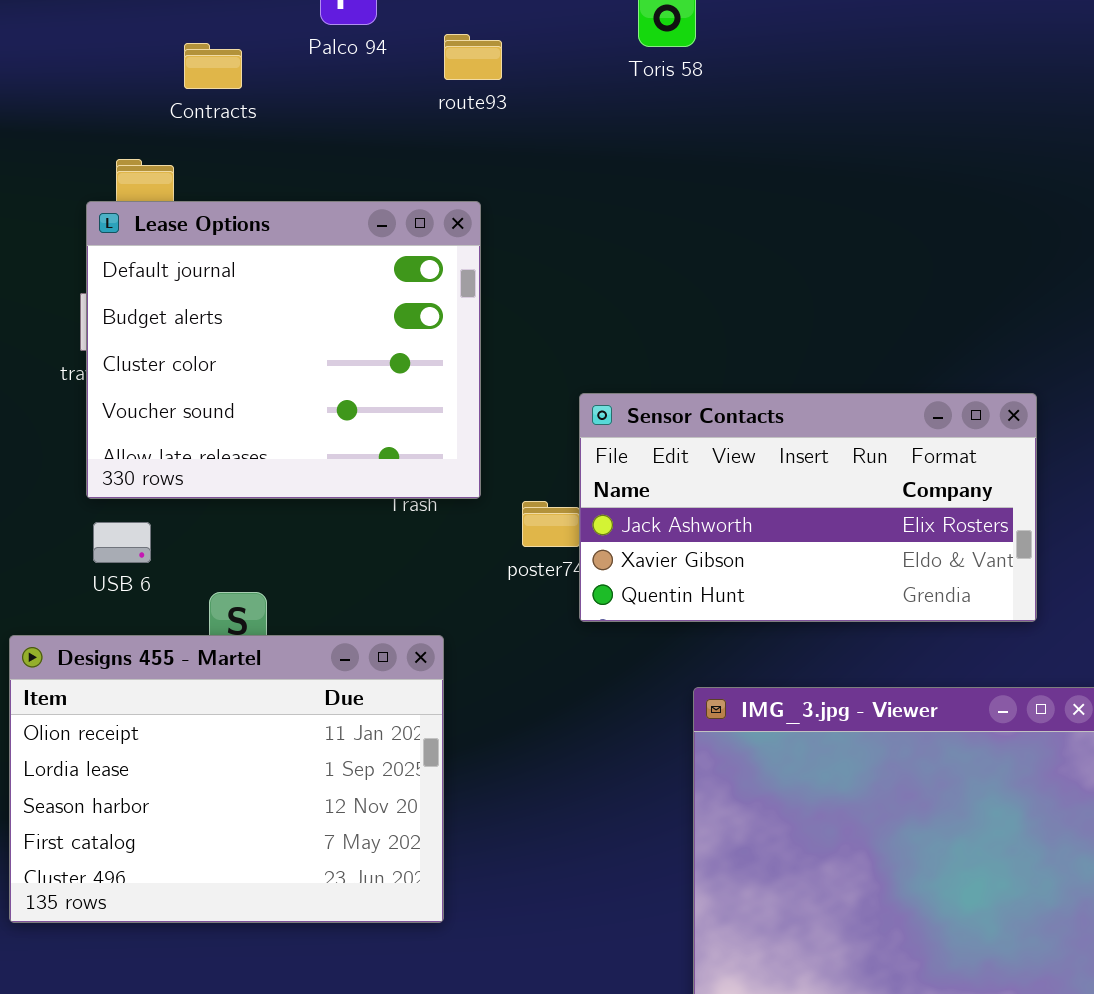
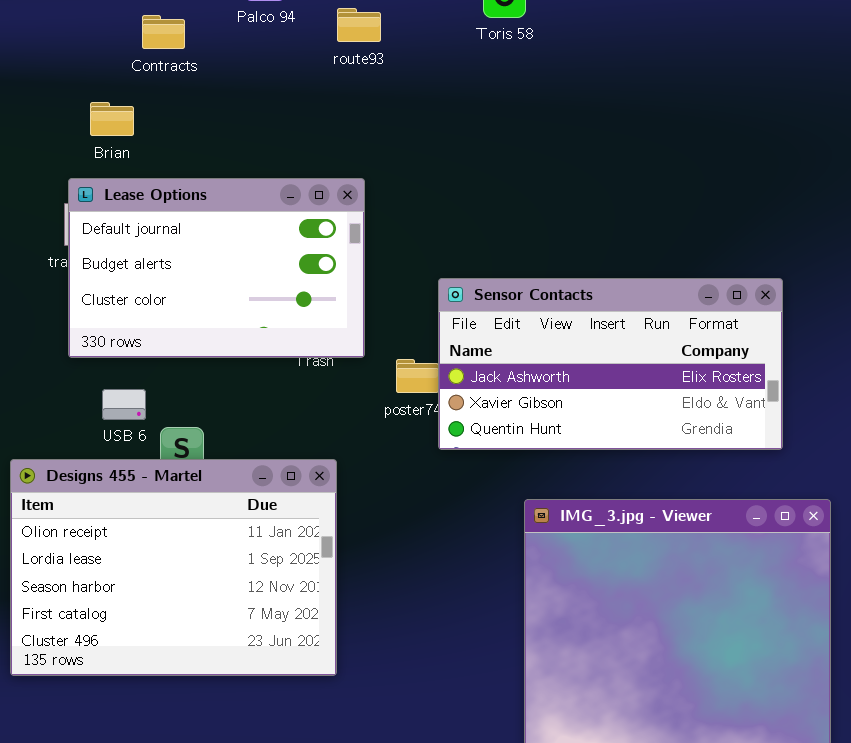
Lease Options: [86,201,481,499] -> [68,178,365,358], resized
USB 6: [93,522,151,563] -> [102,389,146,420], moved

